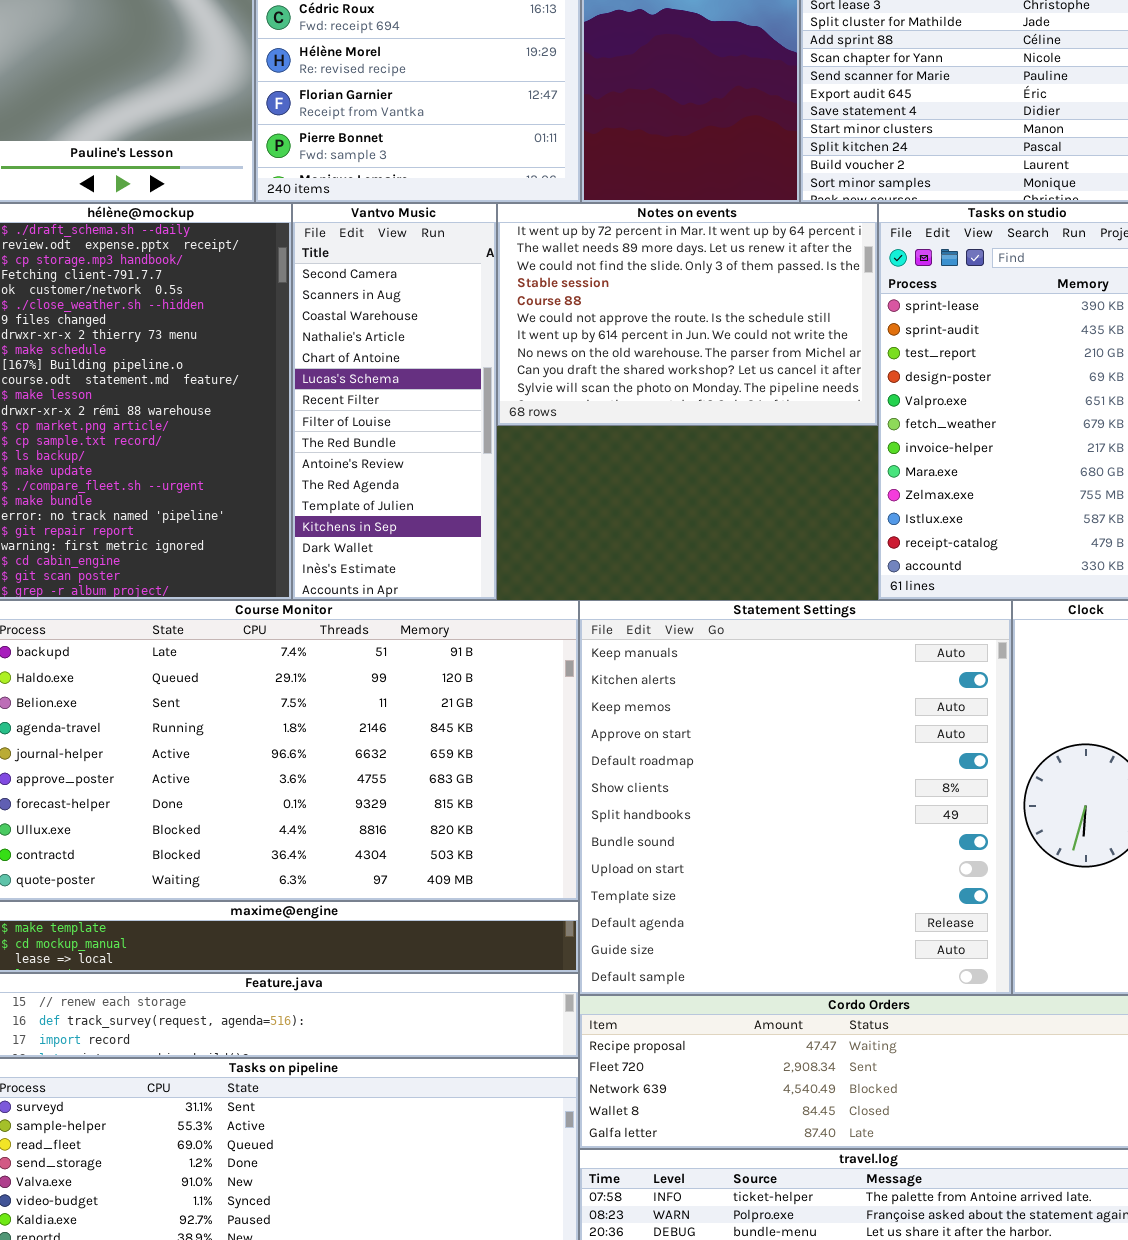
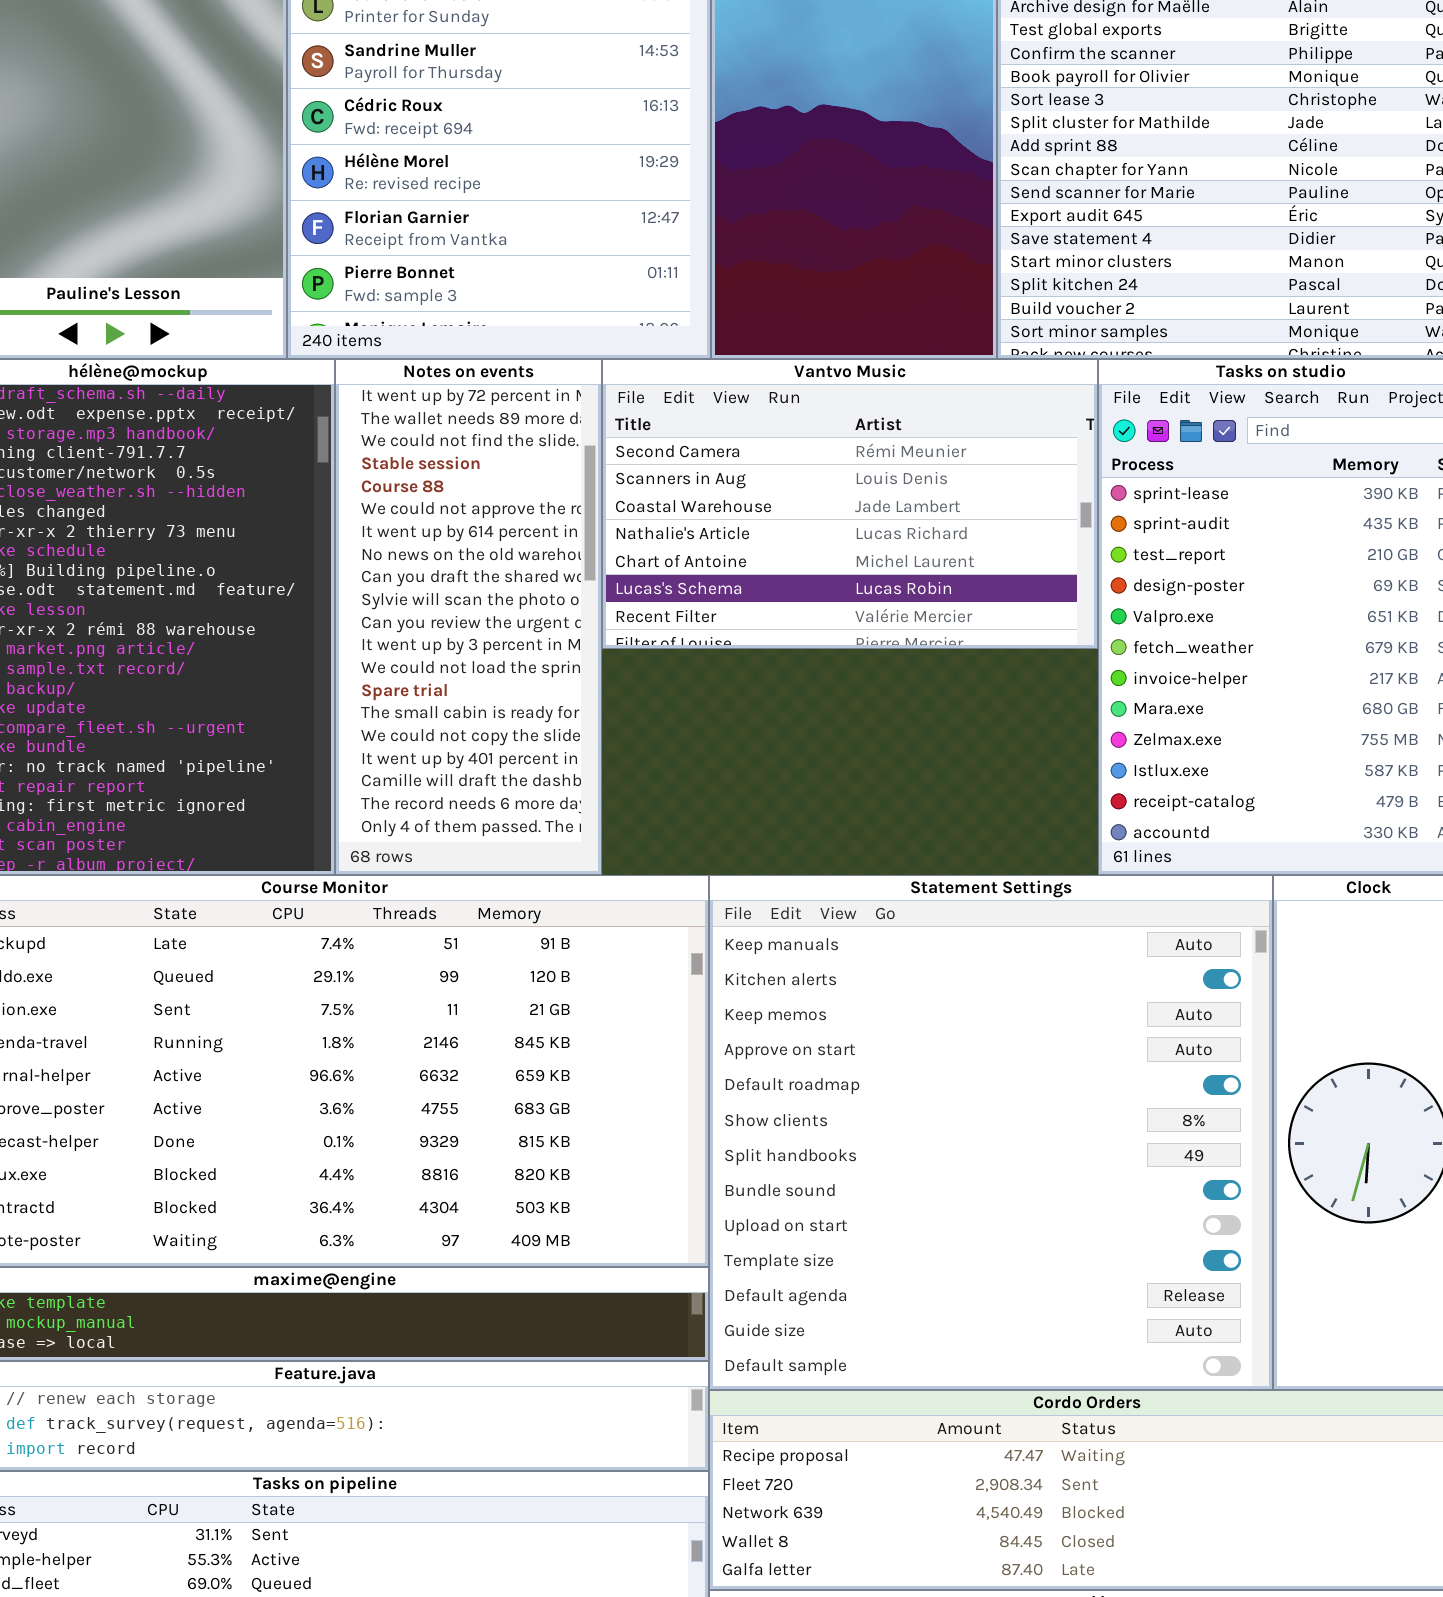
Vantvo Music: [292,203,497,600] -> [602,359,1098,649], moved, resized
Notes on events: [497,203,878,426] -> [335,359,602,875], moved, resized

